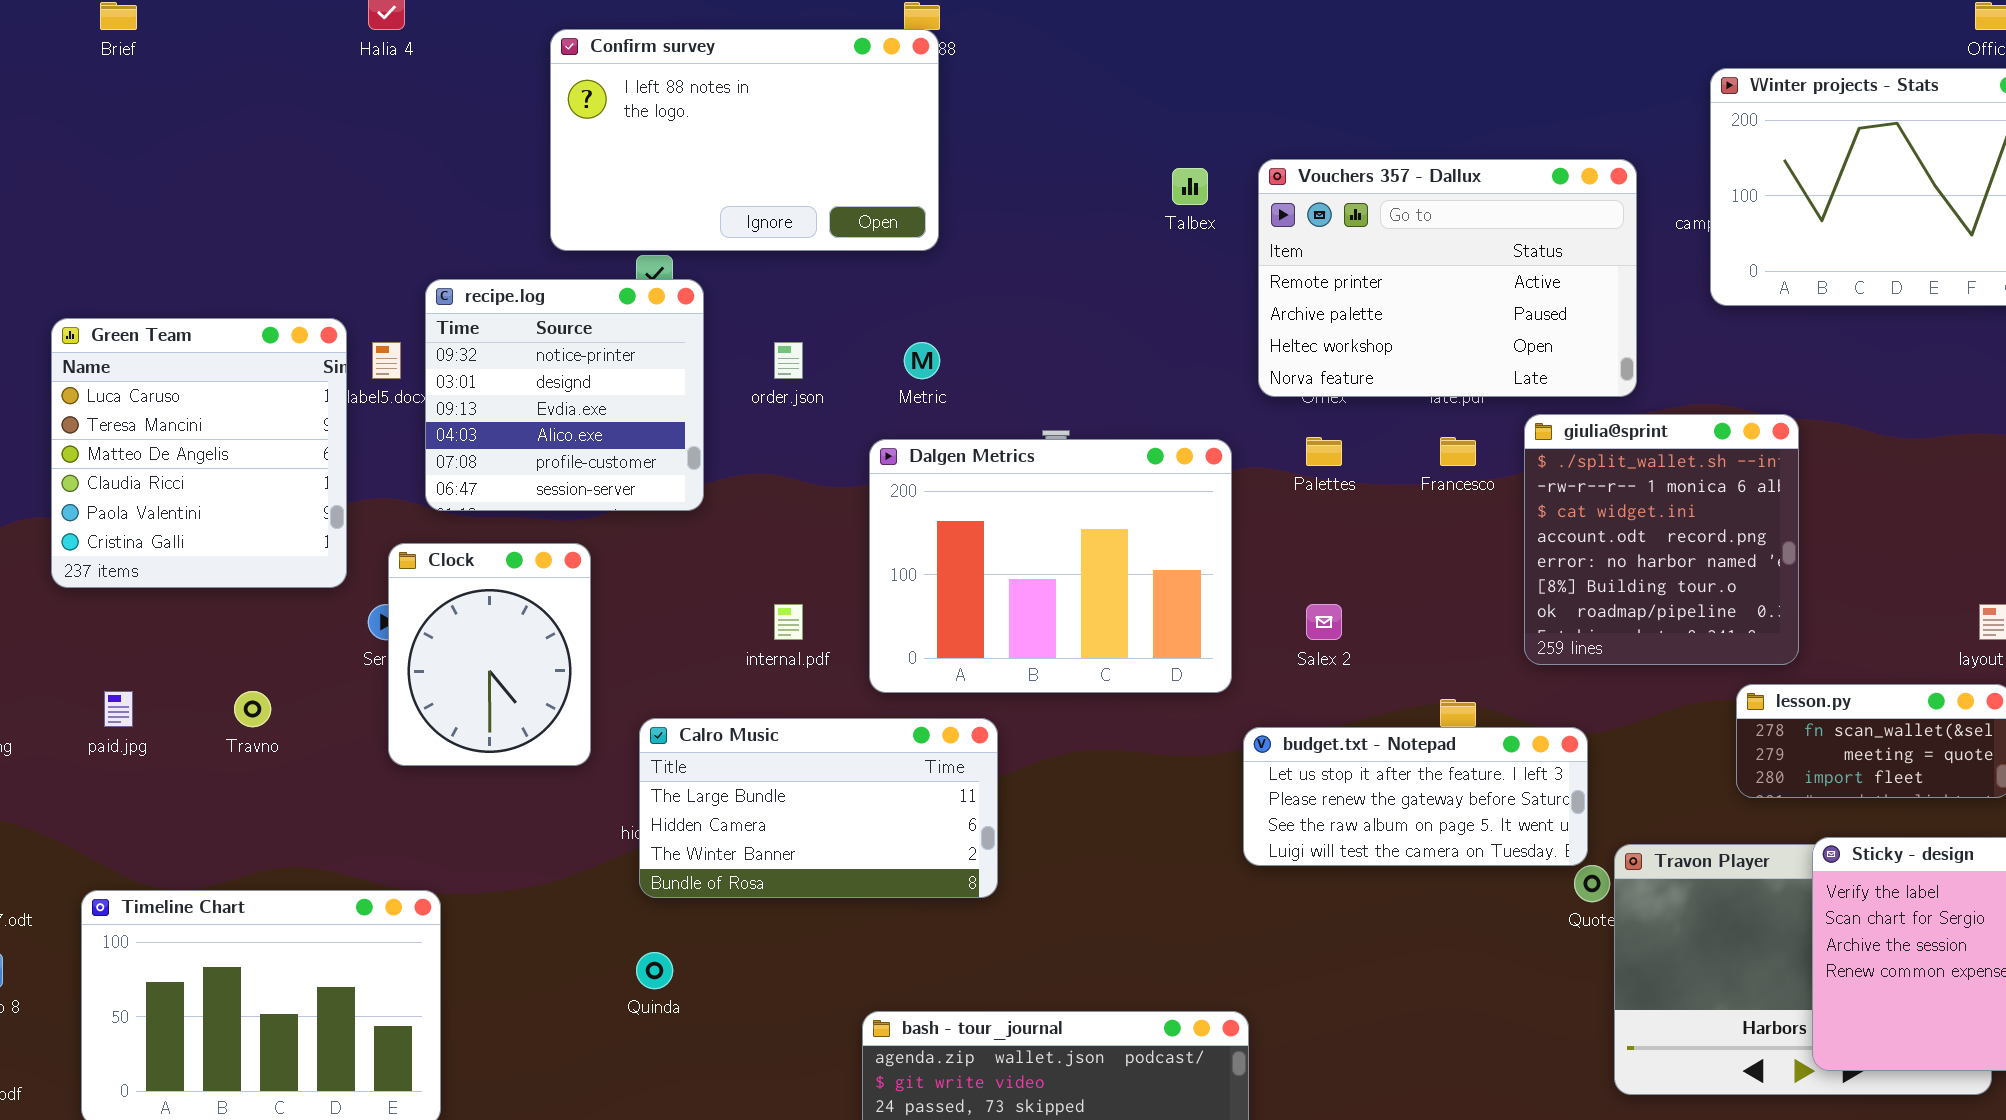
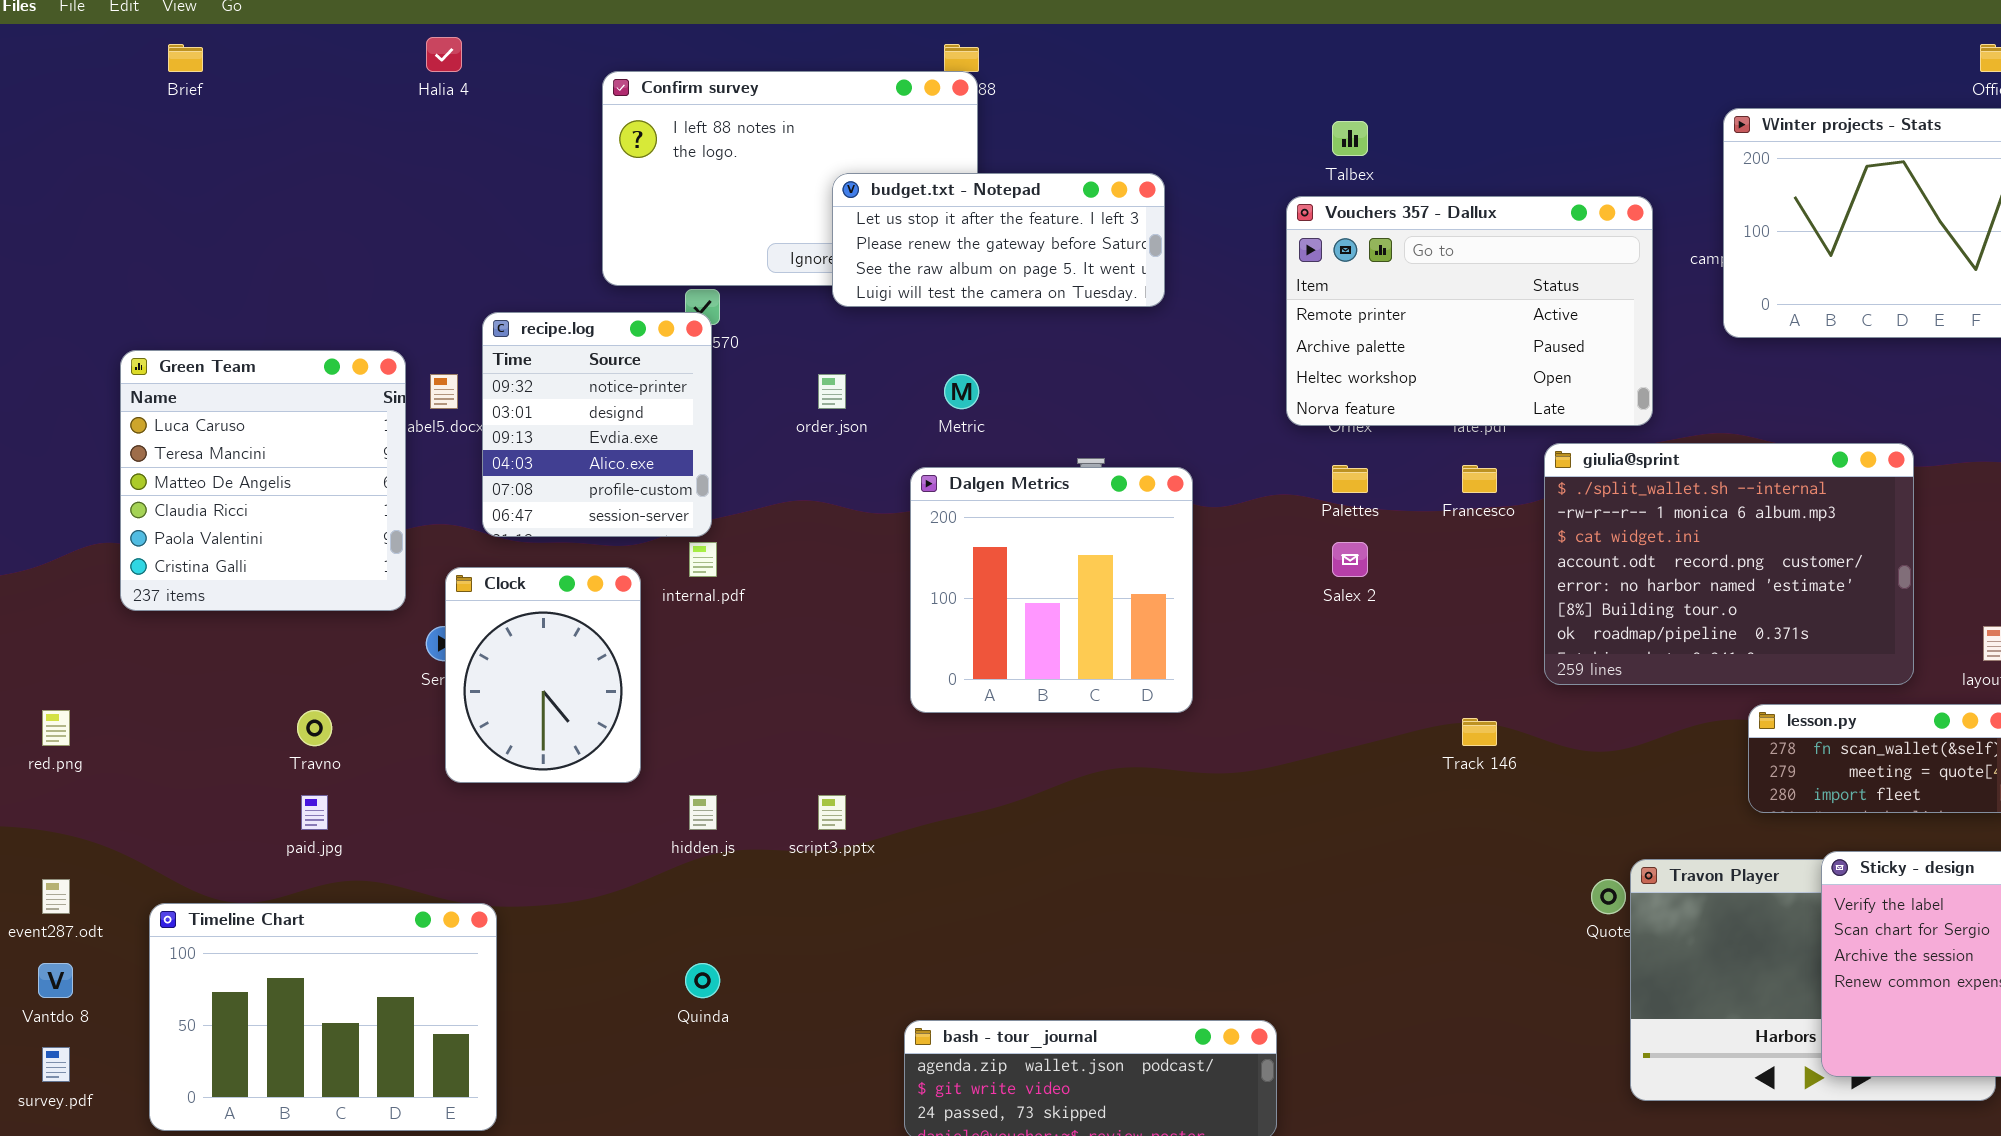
Talbex: [1172,168,1208,205] -> [1332,121,1368,156], moved
recipe.log: [425,279,704,511] -> [482,312,712,537], resized
giulia@sprint: [1524,414,1799,665] -> [1544,443,1914,685], resized
Dalgen Metrics: [869,439,1232,693] -> [910,467,1193,713], resized
internal.pdf: [774,604,803,640] -> [689,542,717,577], moved
Salex 2: [1306,604,1342,640] -> [1332,542,1368,577], moved
paid.jpg: [104,691,133,727] -> [301,795,328,830], moved
Calro Music: [639,718,998,898] -> none, closed
budget.txt - Notepad: [1243,727,1588,866] -> [832,173,1165,307], moved

